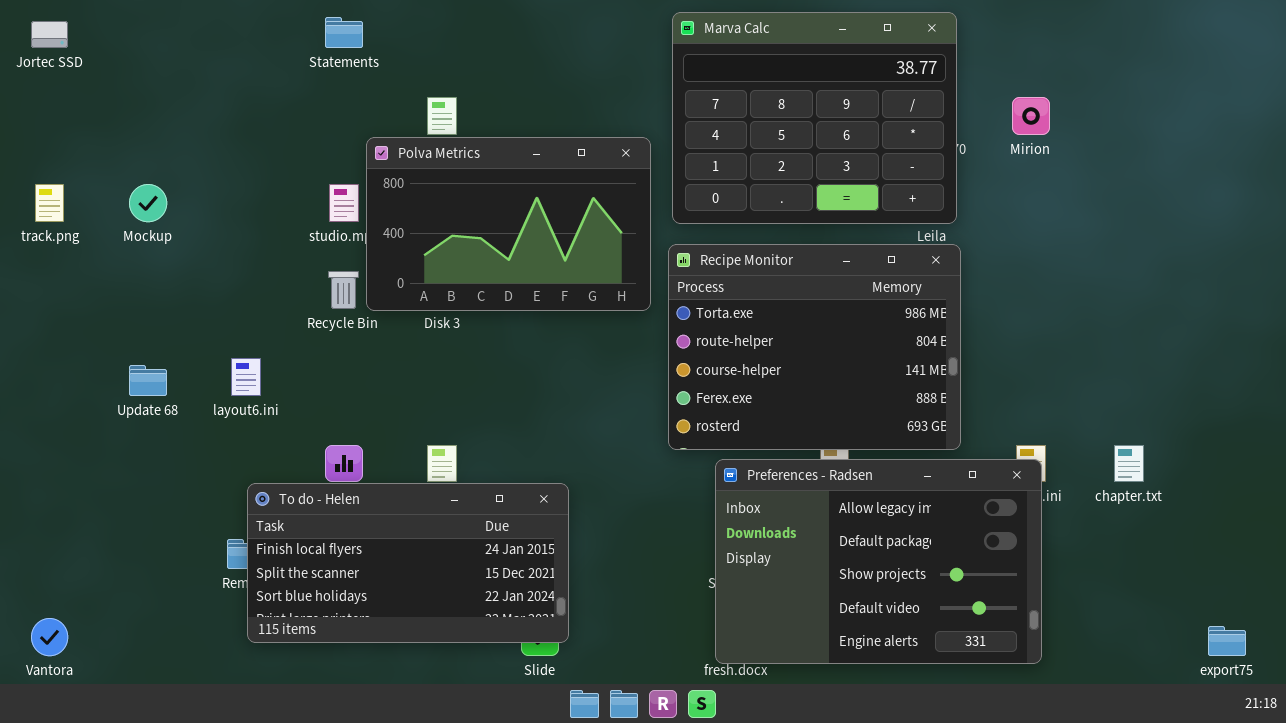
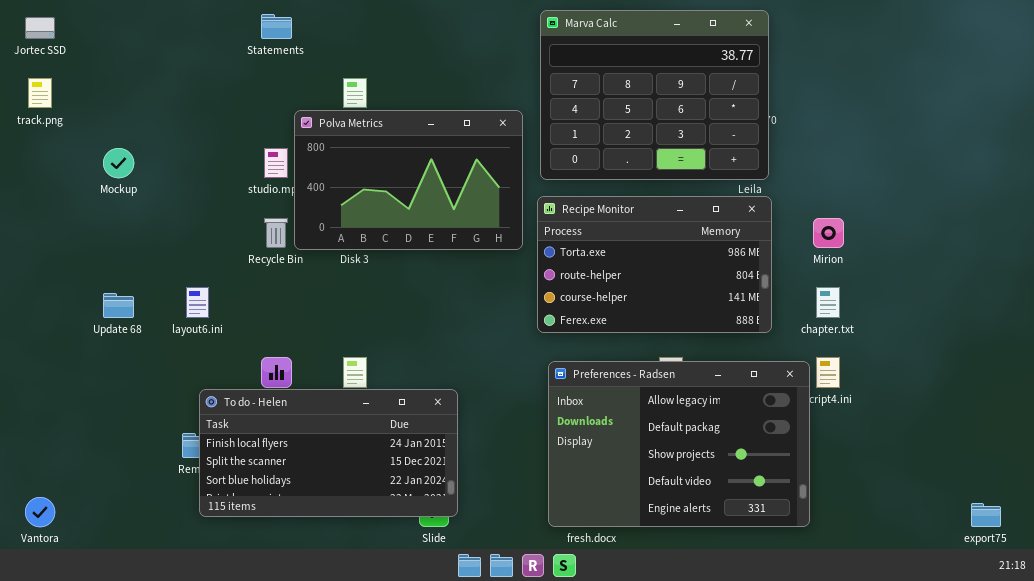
Mirion: [1012,97,1050,135] -> [813,218,844,248], moved
track.png: [35,184,64,222] -> [28,78,52,108], moved
Recipe Monitor: [668,244,961,450] -> [537,196,772,333], resized
chapter.txt: [1114,445,1144,482] -> [816,287,840,318], moved
Preferences - Radsen: [715,459,1042,664] -> [548,361,810,527], moved

